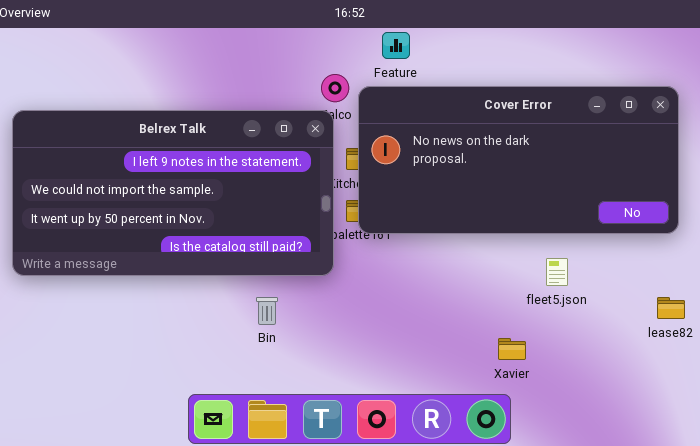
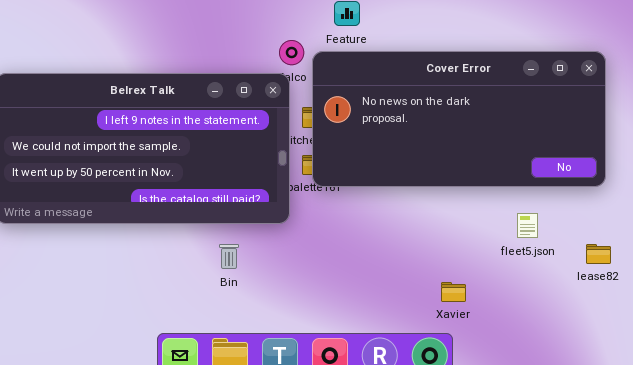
fleet5.json: [546,258,568,286] -> [517,213,538,238], moved

